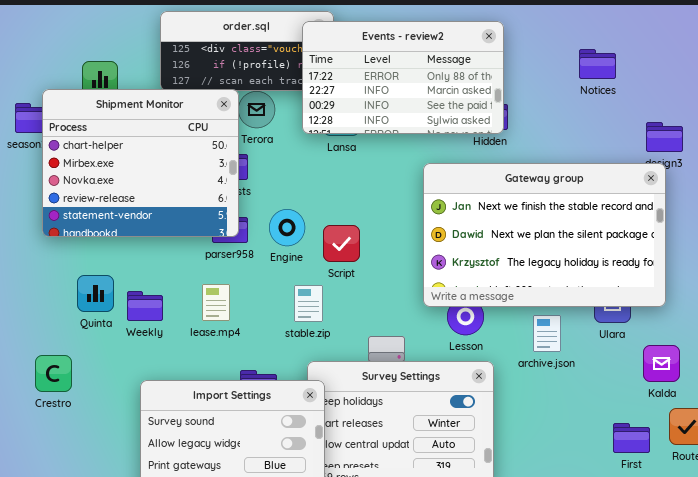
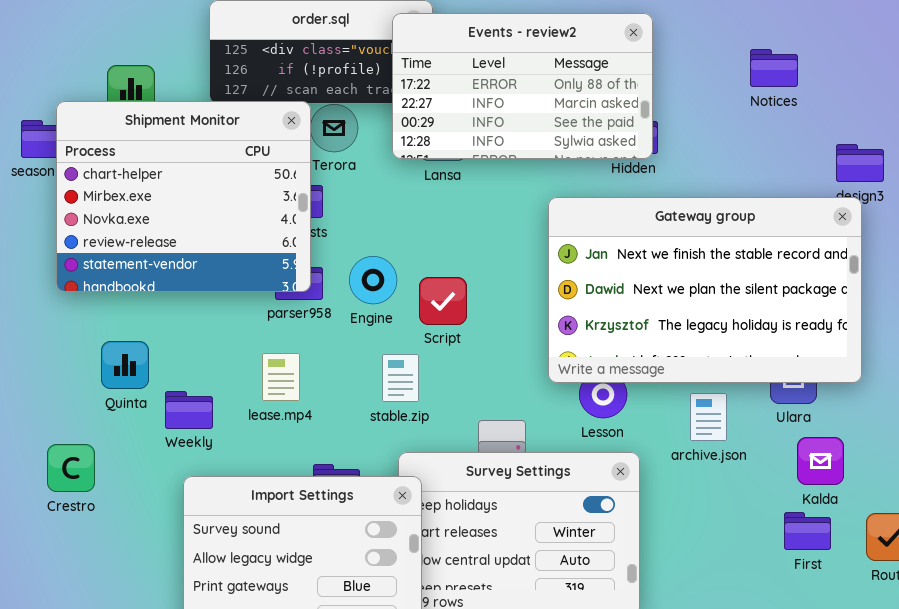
Weekly: [127,291,163,321] -> [165,391,213,429], moved
Kalda: [643,345,680,382] -> [797,437,844,485], moved
First: [613,423,650,453] -> [784,512,831,550], moved

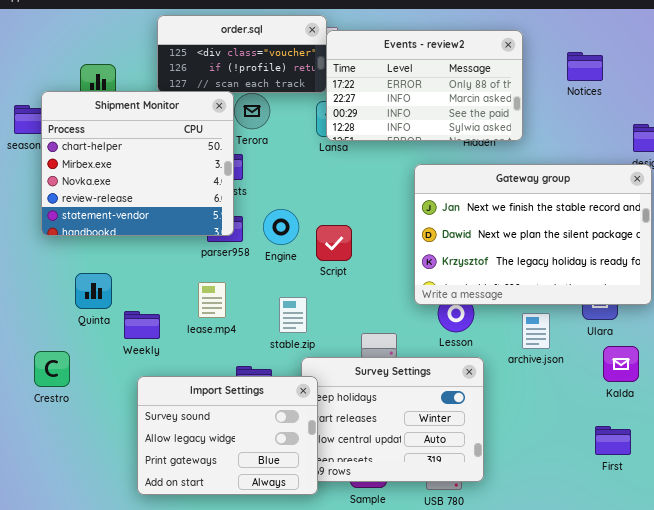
Events - review2: [392,13,653,159] -> [326,30,523,141], moved
stable.zip: [382,354,419,402] -> [279,297,307,333], moved
First: [784,512,831,550] -> [595,426,631,455], moved

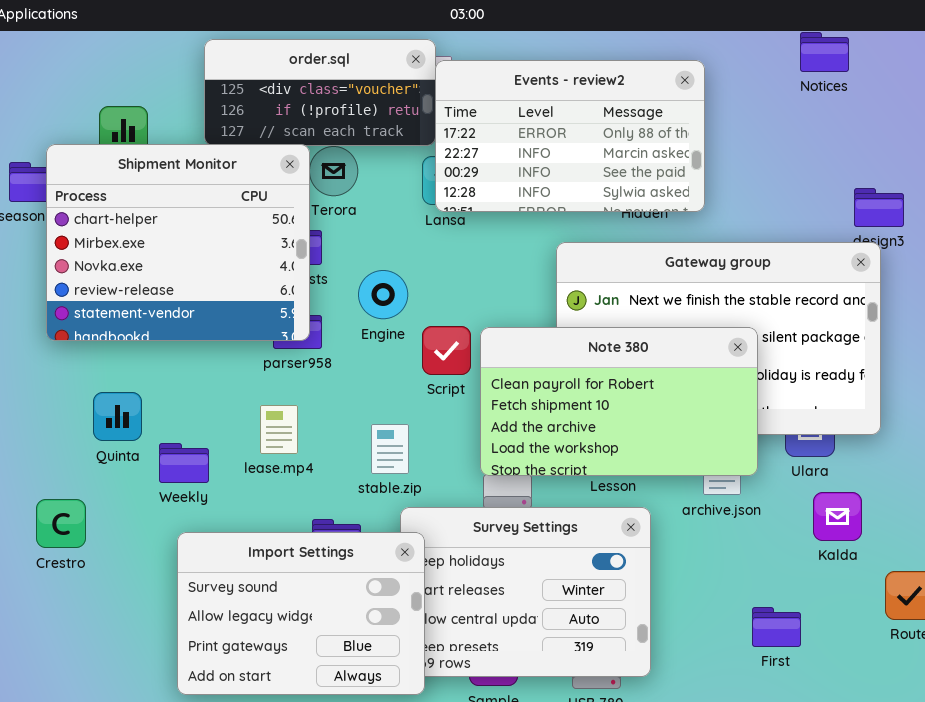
Notices: [567,52,603,81] -> [800,32,849,72], moved
Engine: [263,209,299,245] -> [358,270,408,319], moved
Note 380: none -> [480,327,758,476], opened
First: [595,426,631,455] -> [752,607,801,647], moved

